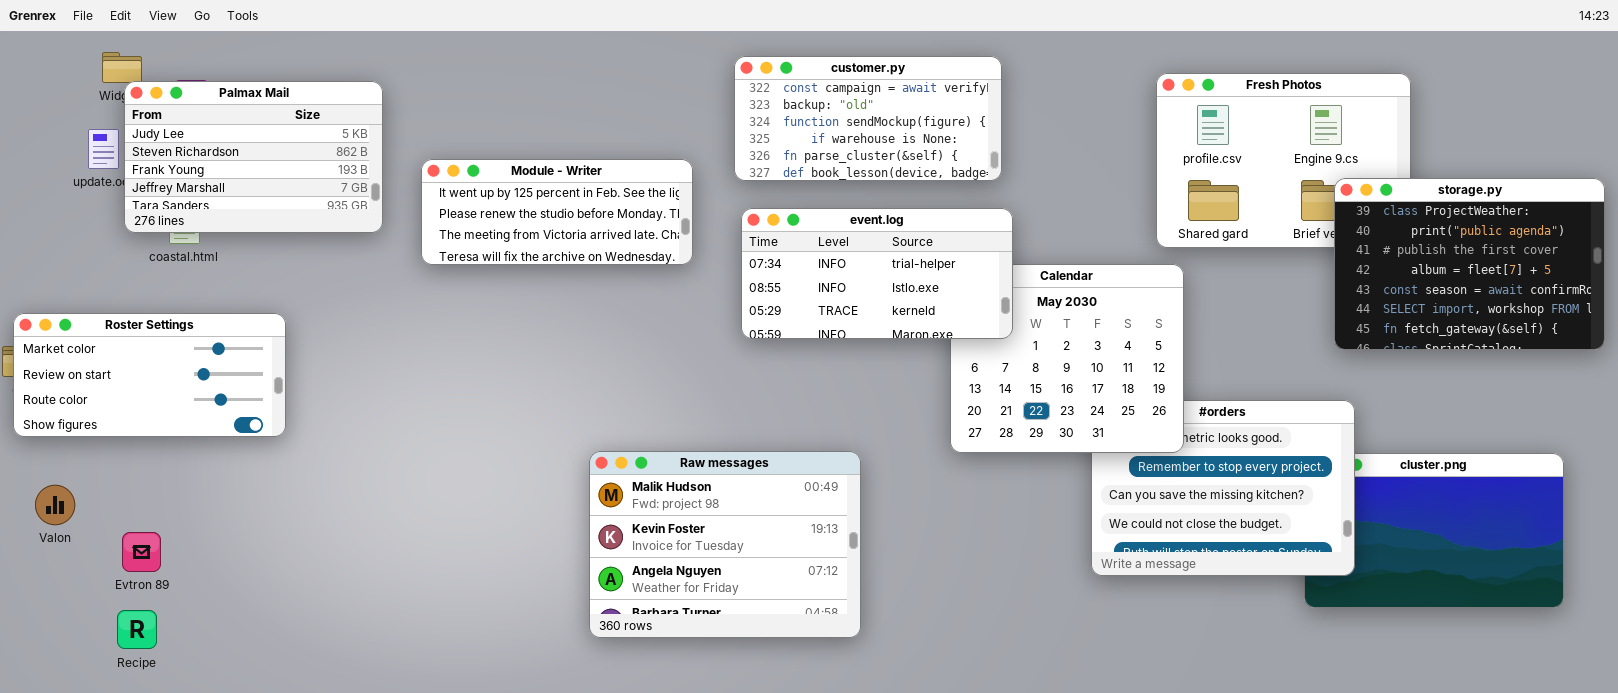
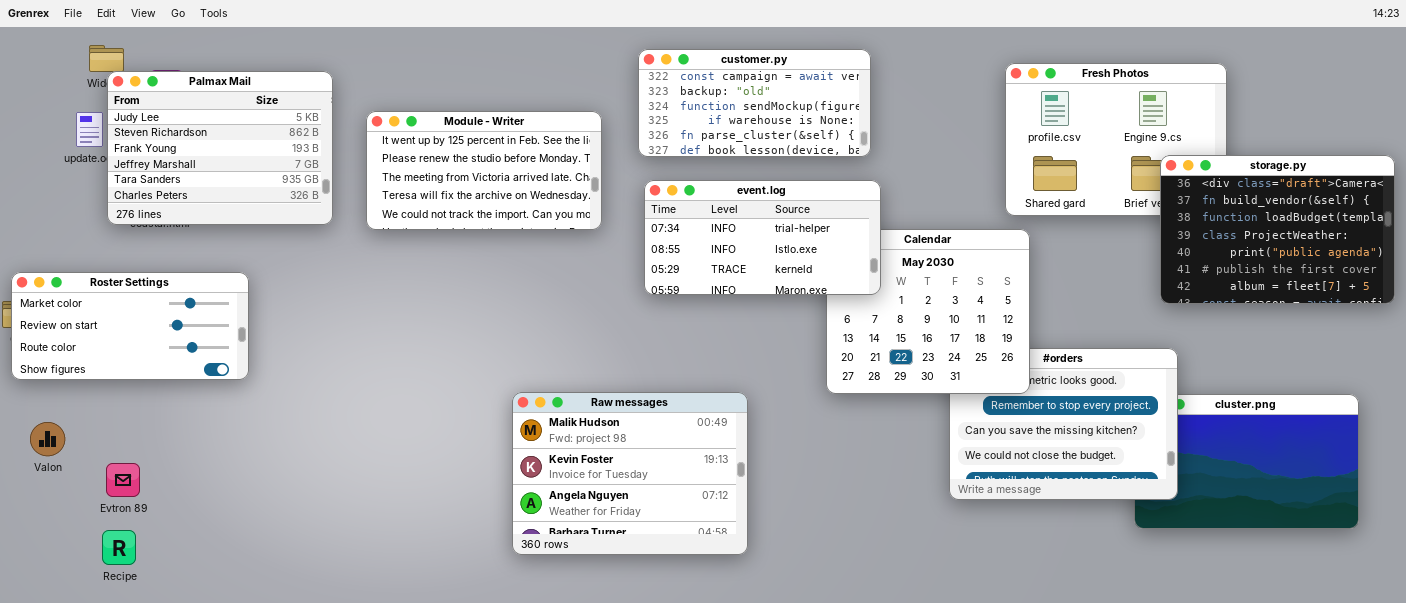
Palmax Mail: [124,81,383,233] -> [107,71,333,225], resized
Module - Writer: [421,159,693,265] -> [366,111,602,230], resized
storage.py: [1334,178,1605,350] -> [1160,155,1395,304], scrolled up 3 rows

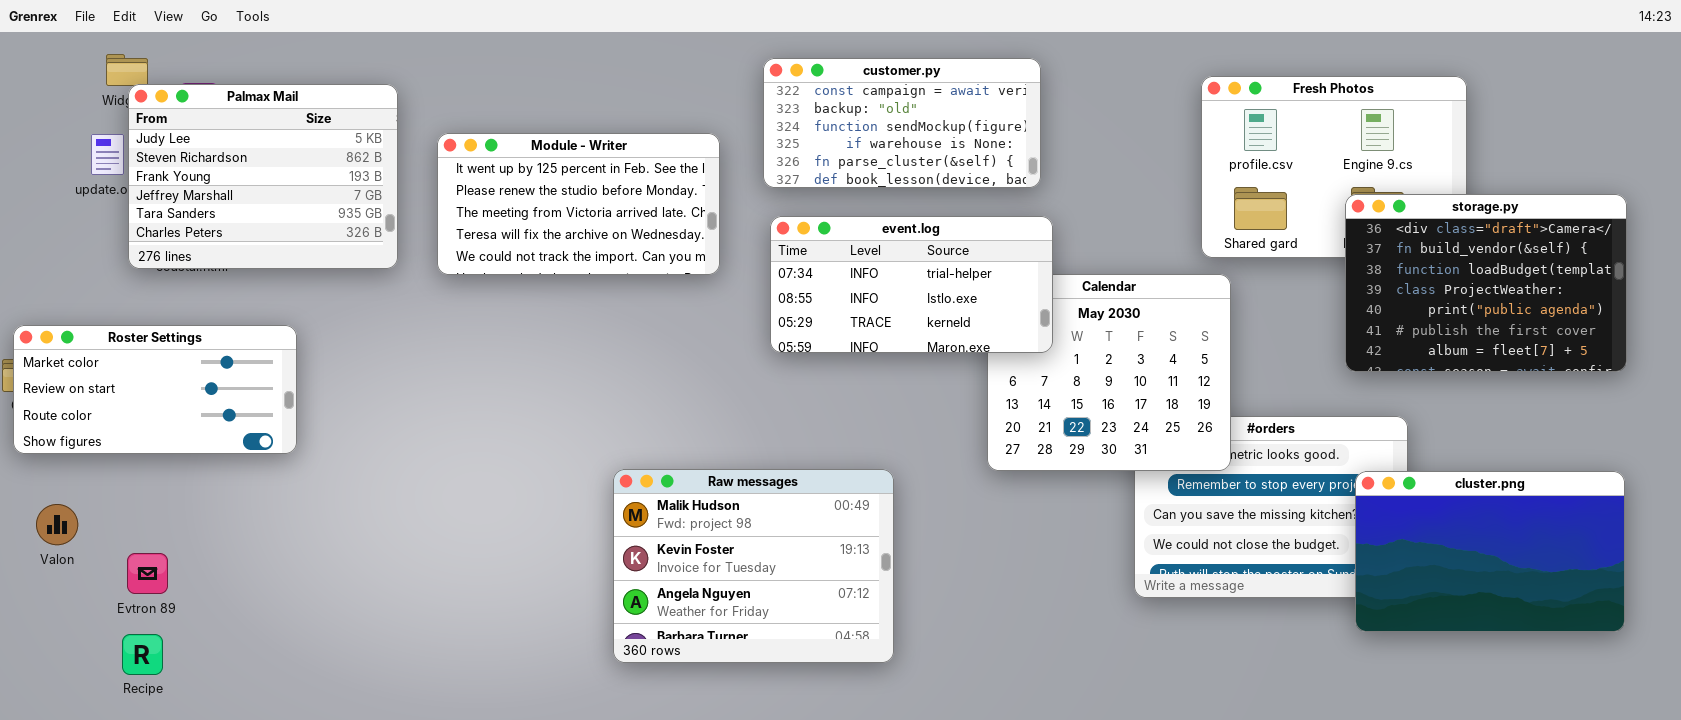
storage.py: [1160,155,1395,304] -> [1345,194,1627,372], moved
cluster.png: [1134,394,1359,529] -> [1355,471,1625,632], raised

